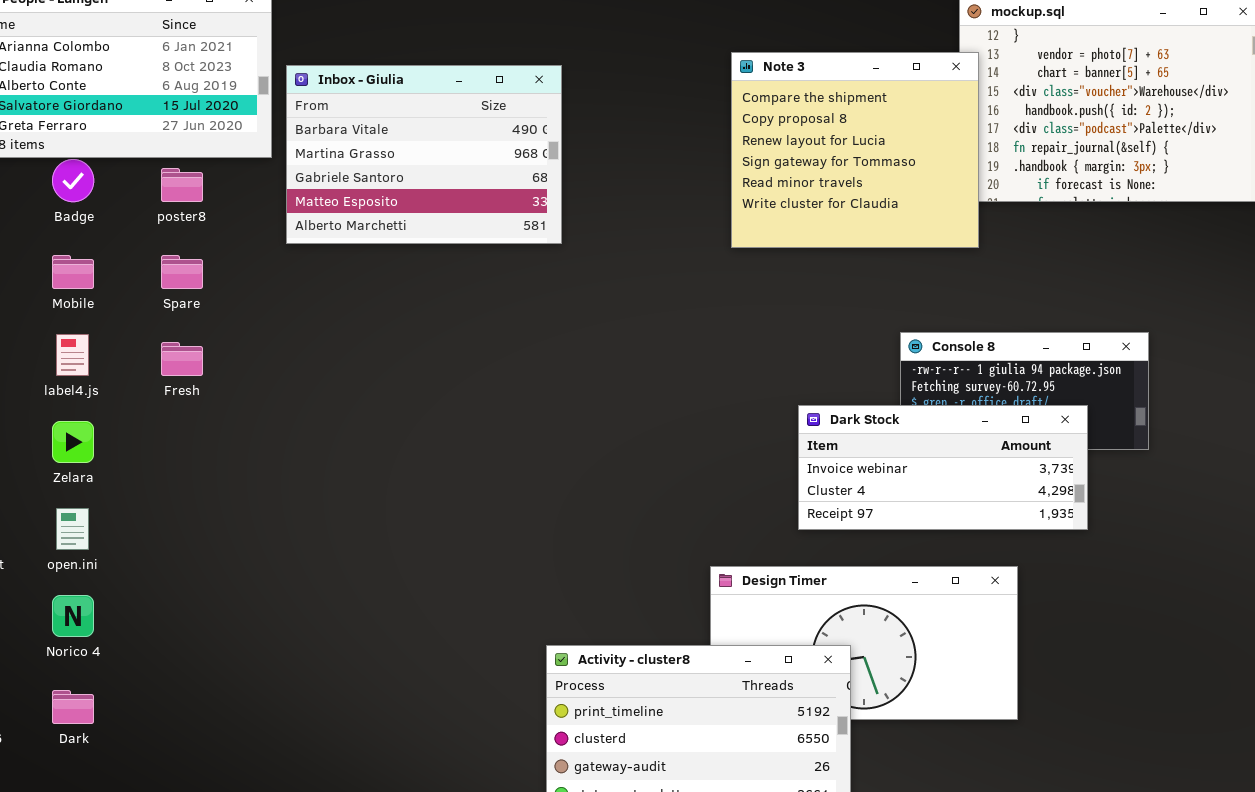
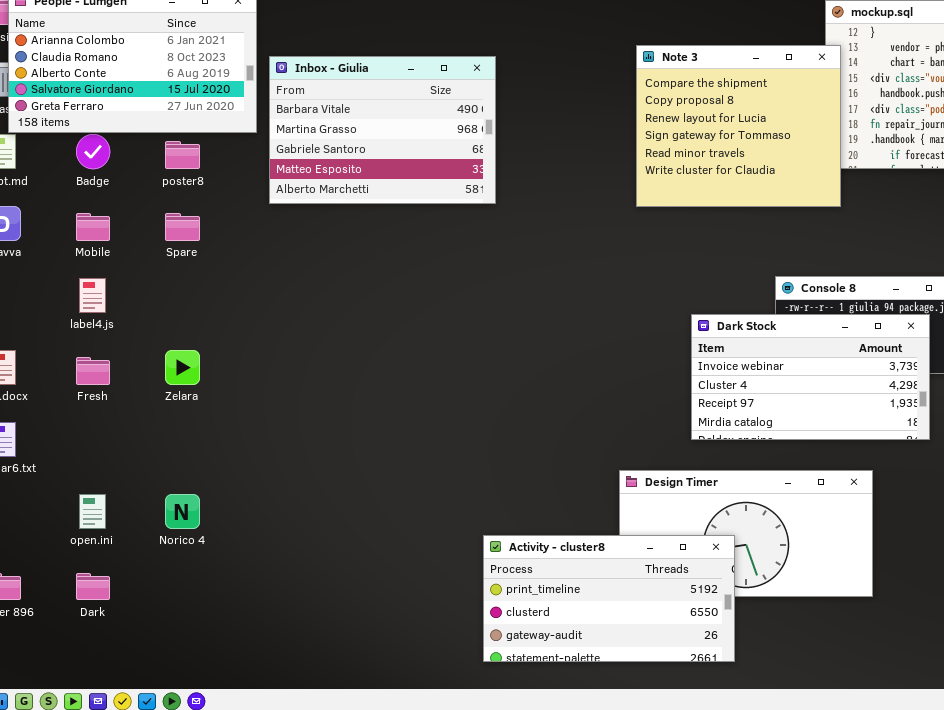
Fresh: [161,342,203,376] -> [76,357,110,385], moved
Dark Stock: [798,405,1088,530] -> [691,314,930,440], resized
Zelara: [52,421,94,463] -> [165,350,200,385], moved
open.ini: [56,508,89,550] -> [79,494,106,529], moved
Norico 4: [52,595,94,637] -> [165,494,200,529], moved

